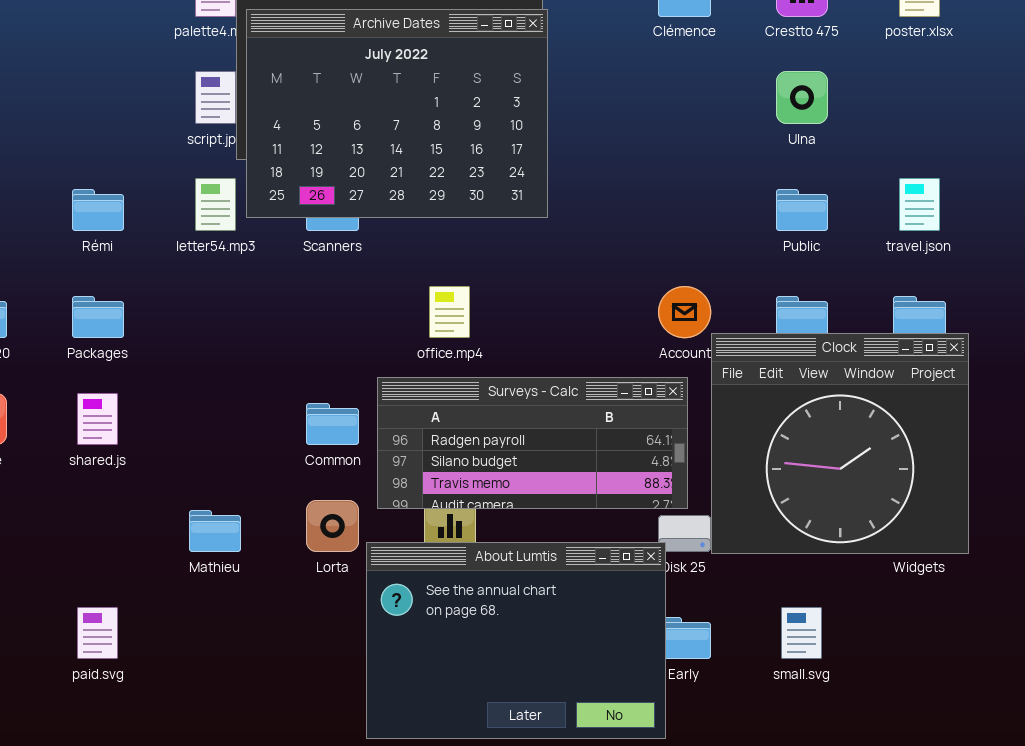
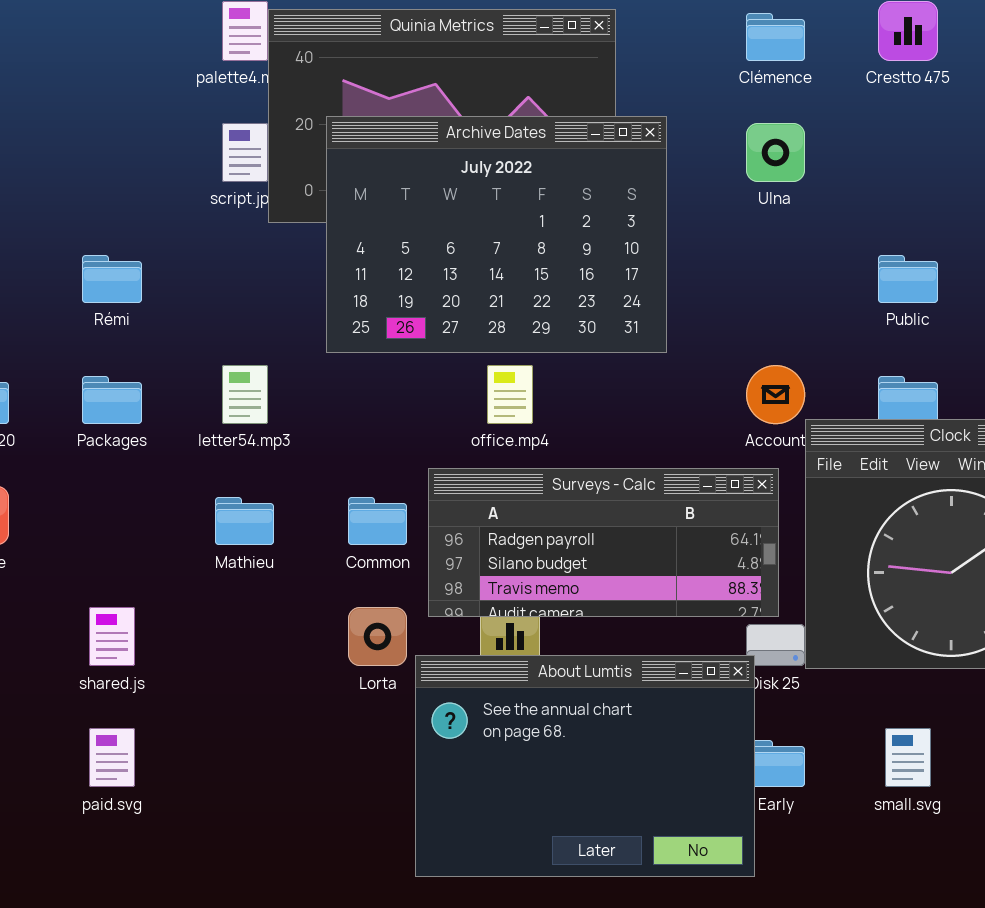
Archive Dates: [246,9,548,218] -> [326,116,667,353], moved
Ulna: [776,71,828,124] -> [746,123,805,182], moved
letter54.mp3: [195,178,236,231] -> [222,365,268,424], moved
shared.js: [77,393,118,445] -> [89,607,135,666], moved
Mathieu: [189,510,241,552] -> [215,497,274,545], moved

